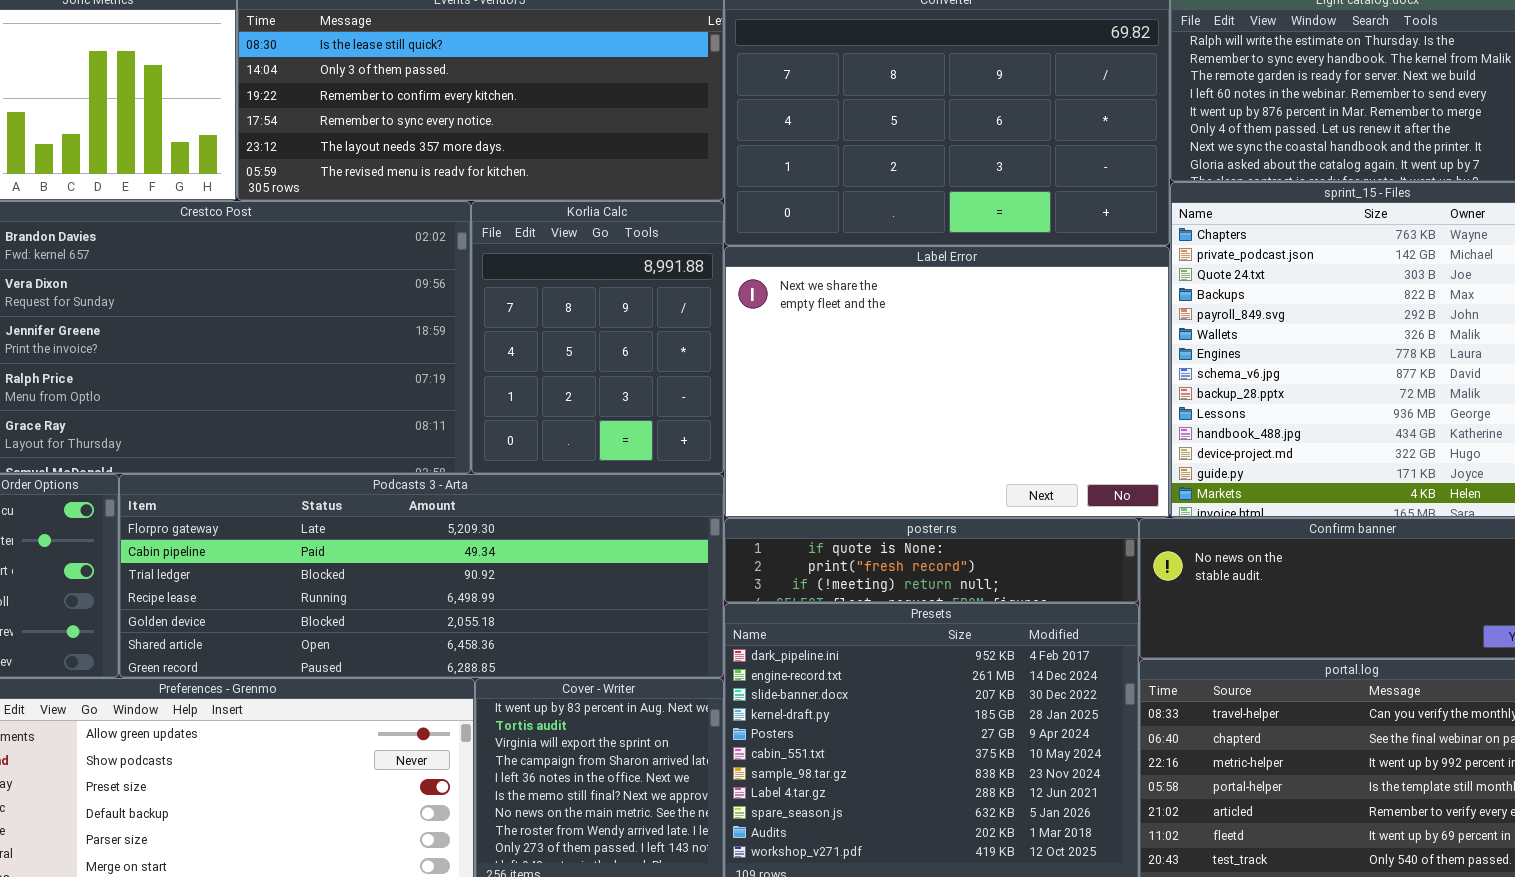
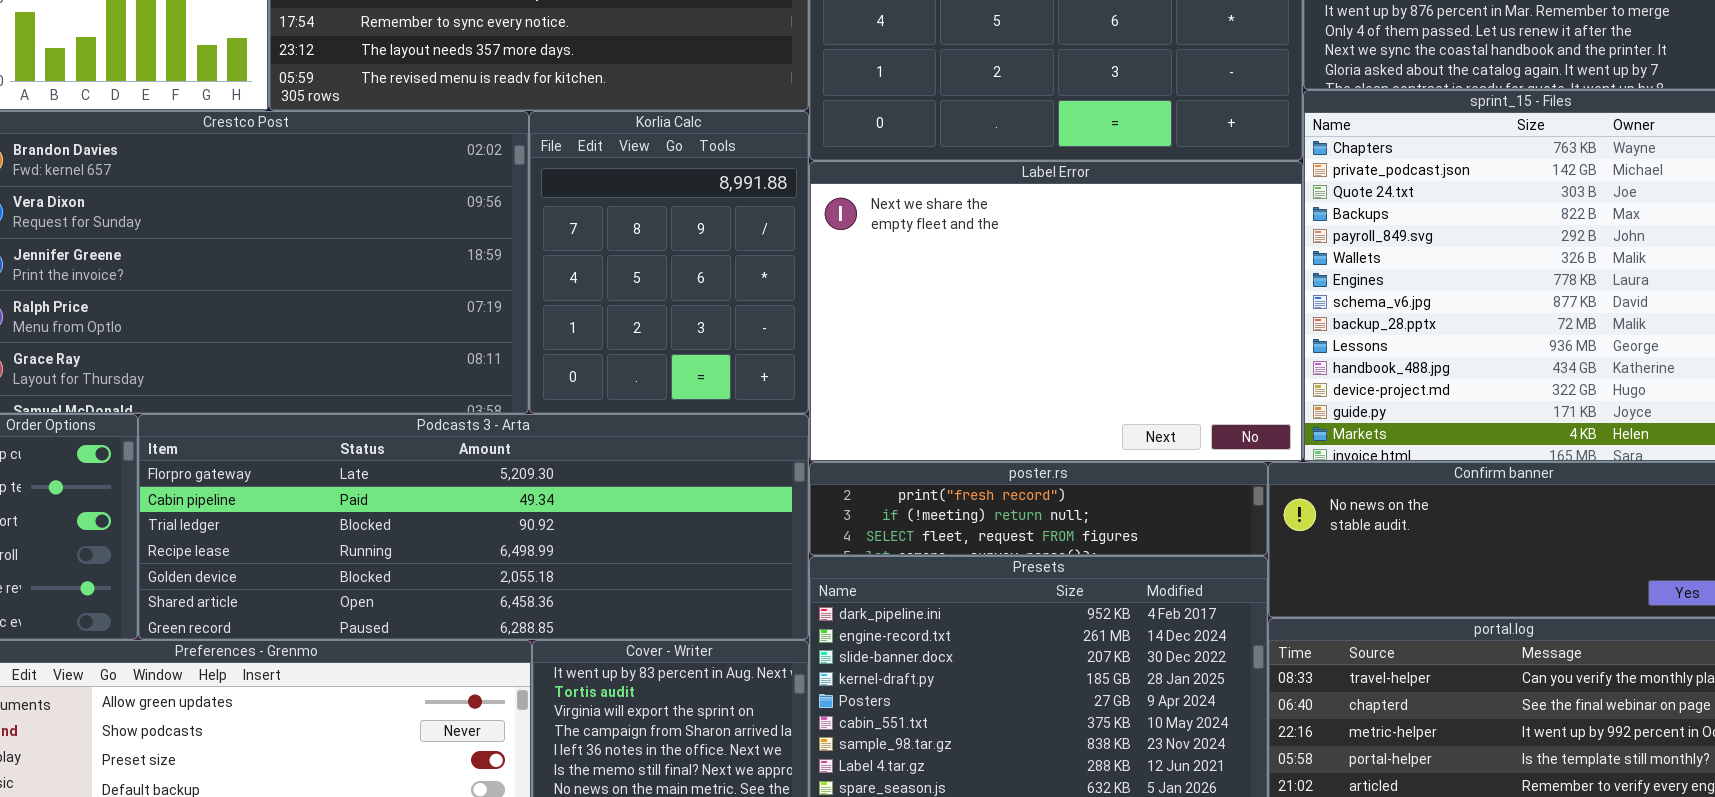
poster.rs: [724,518,1139,603] -> [809,462,1268,556], scrolled down 1 row

